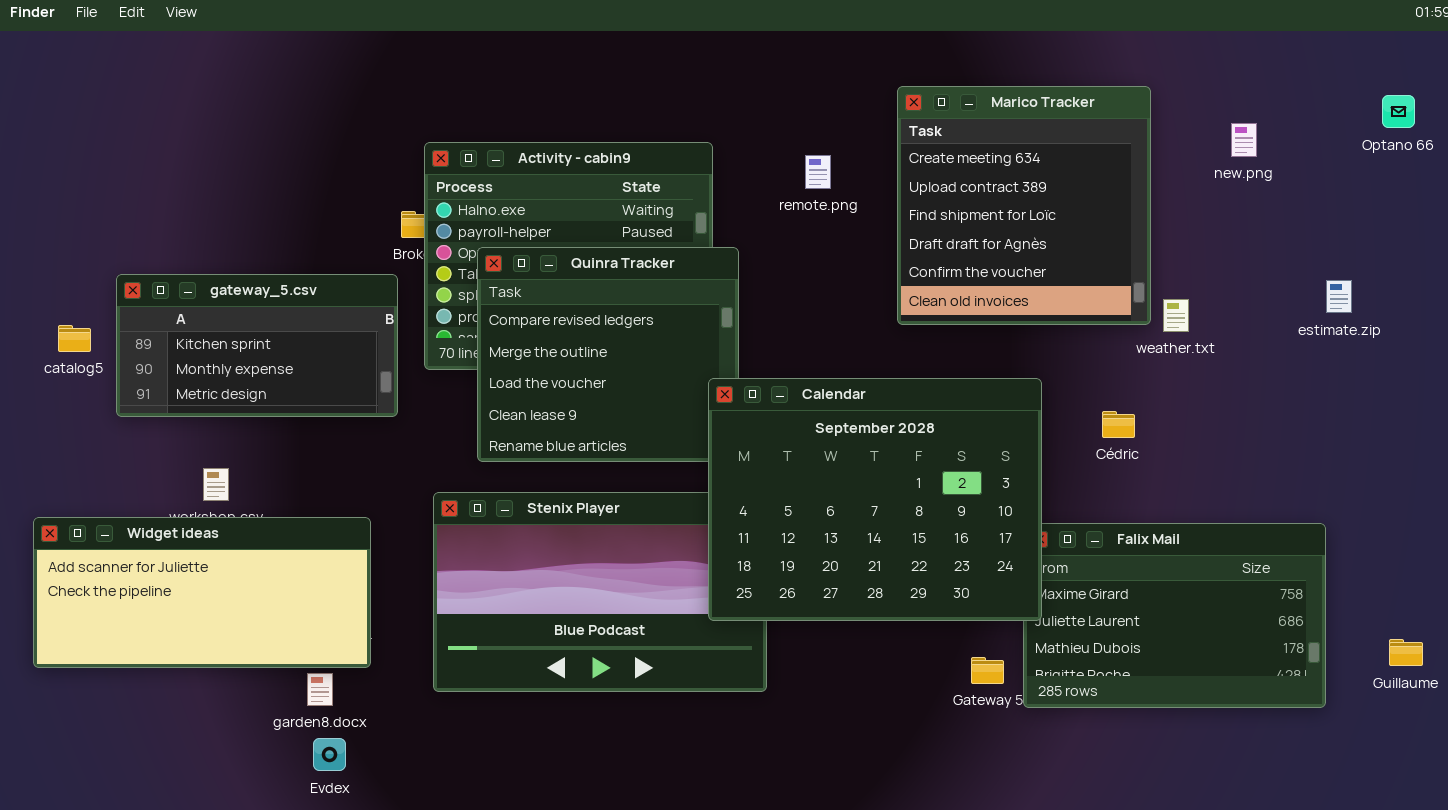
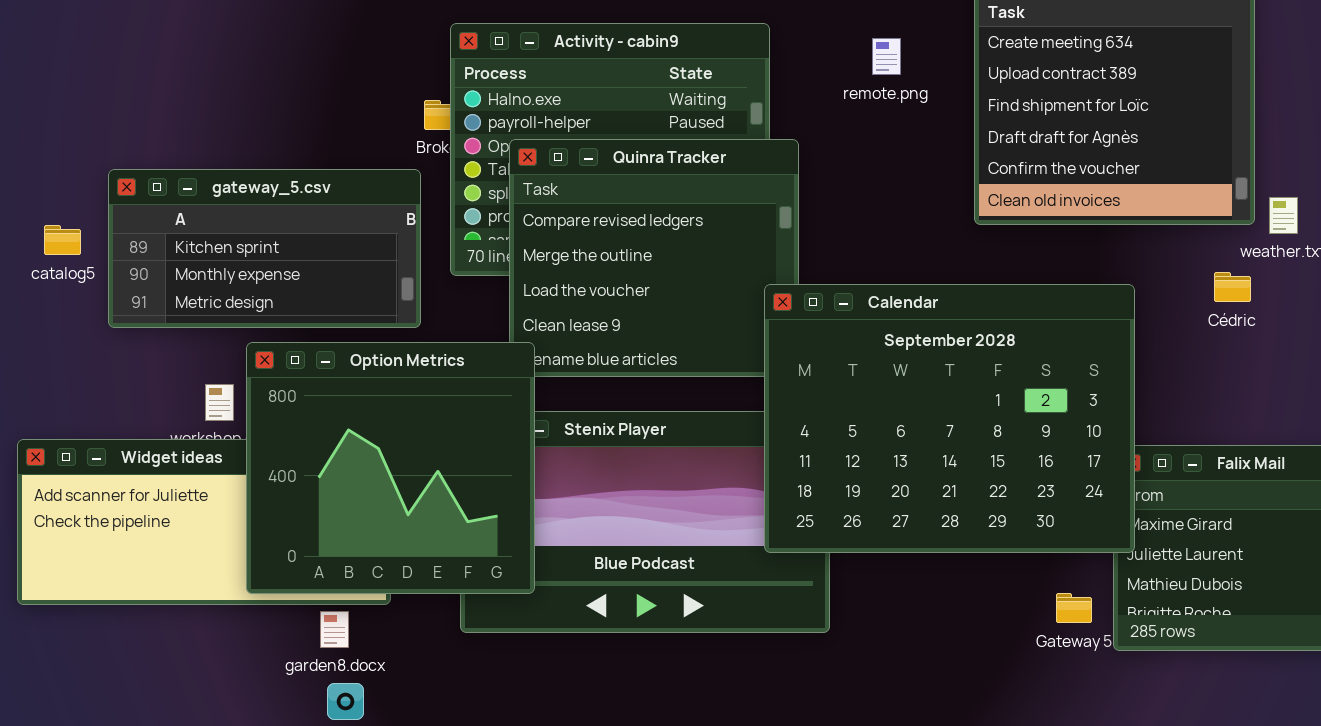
Cédric: [1102,411,1135,438] -> [1214,272,1251,302], moved
Option Metrics: none -> [246,342,535,594], opened

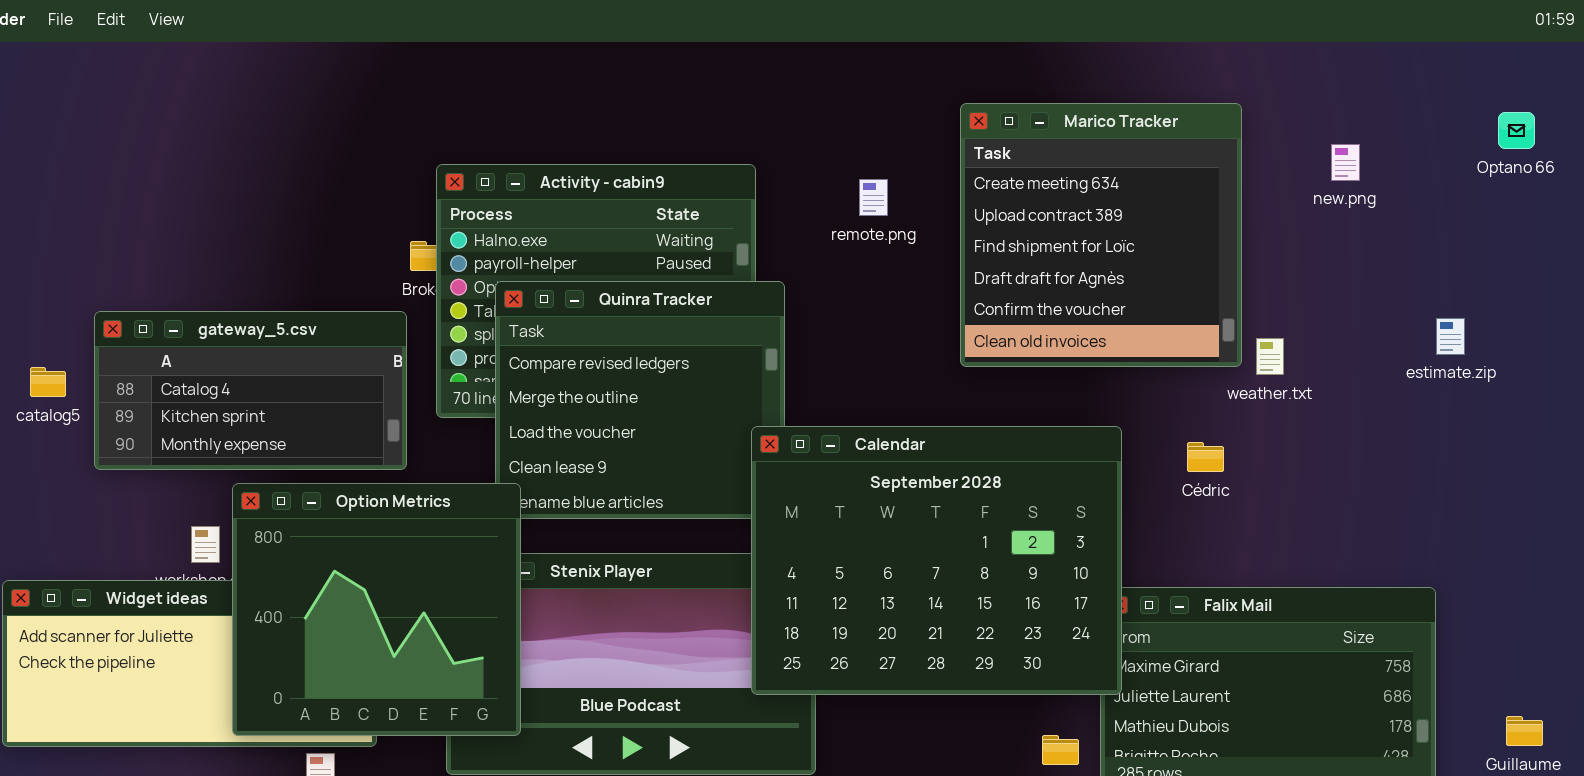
gateway_5.csv: [108,169,421,328] -> [94,311,407,470], scrolled up 1 row
Cédric: [1214,272,1251,302] -> [1187,442,1224,472], moved

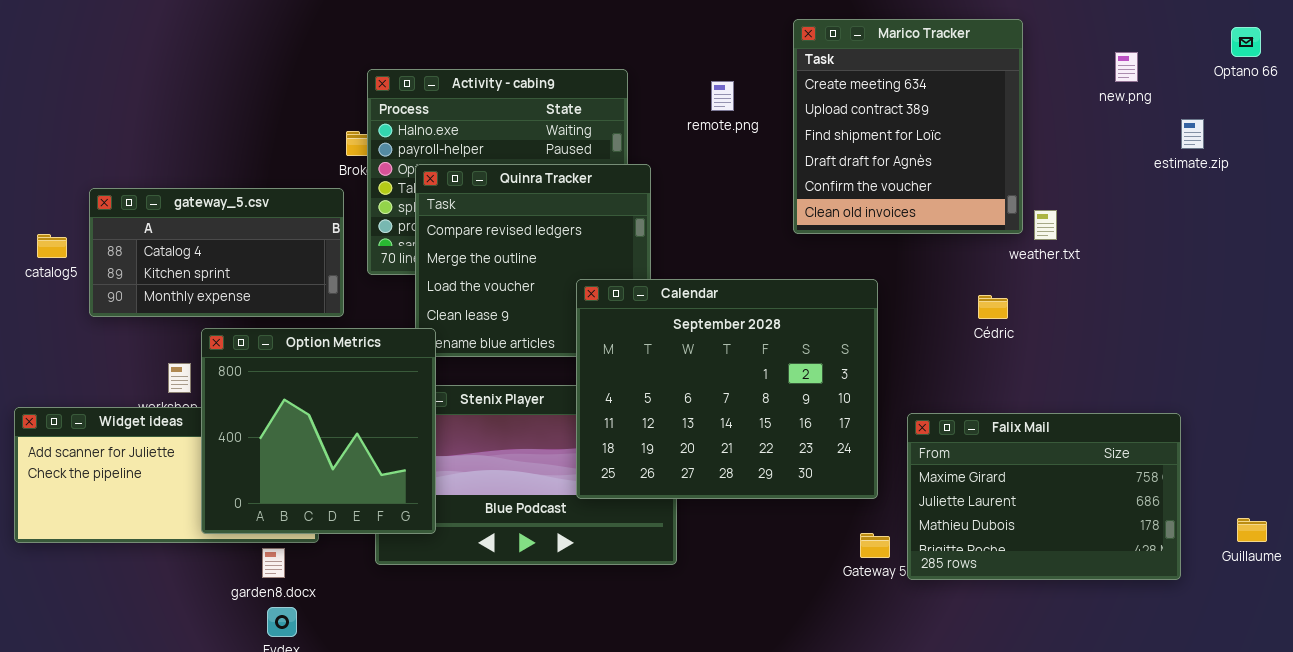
new.png: [1331,144,1360,181] -> [1115,52,1138,82], moved
estimate.zip: [1436,318,1465,355] -> [1181,119,1204,149], moved
Calendar: [751,426,1122,695] -> [576,279,878,499], moved

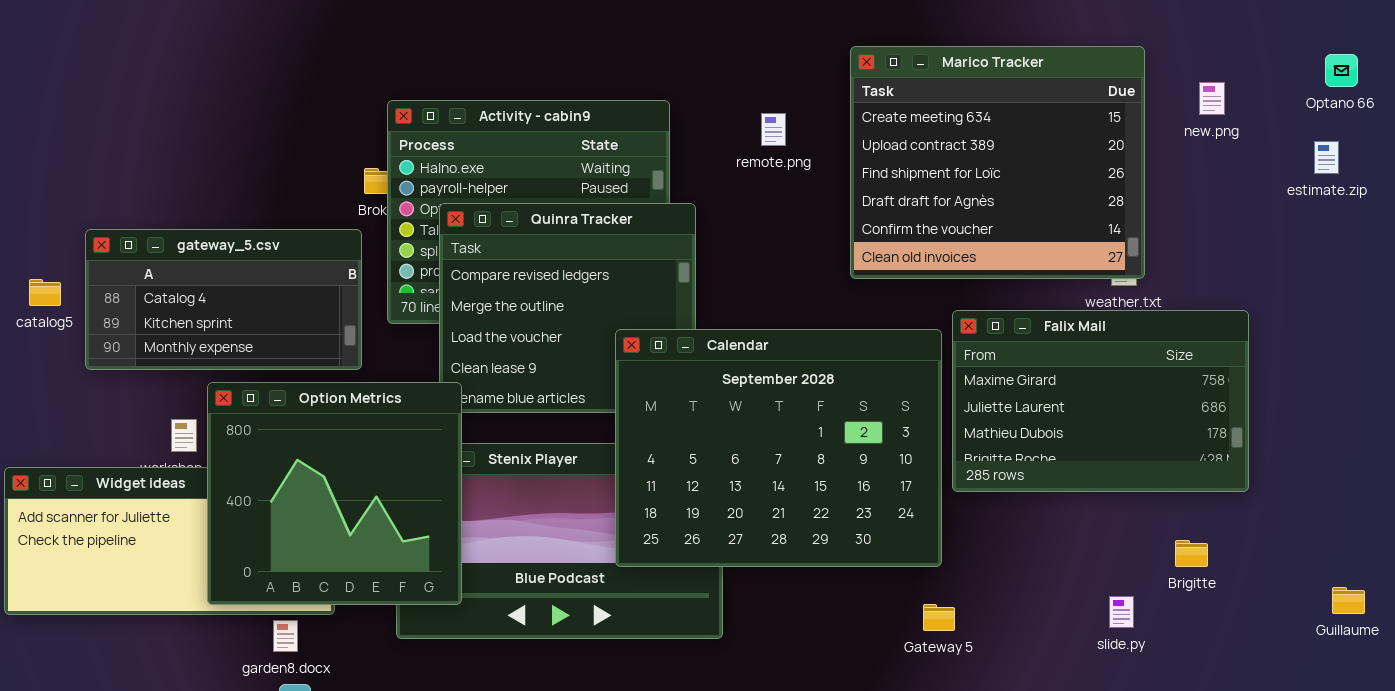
Marico Tracker: [793,19,1023,234] -> [850,46,1145,279], resized
estimate.zip: [1181,119,1204,149] -> [1314,141,1339,174], moved
Falix Mail: [907,413,1181,580] -> [952,310,1249,492], moved

